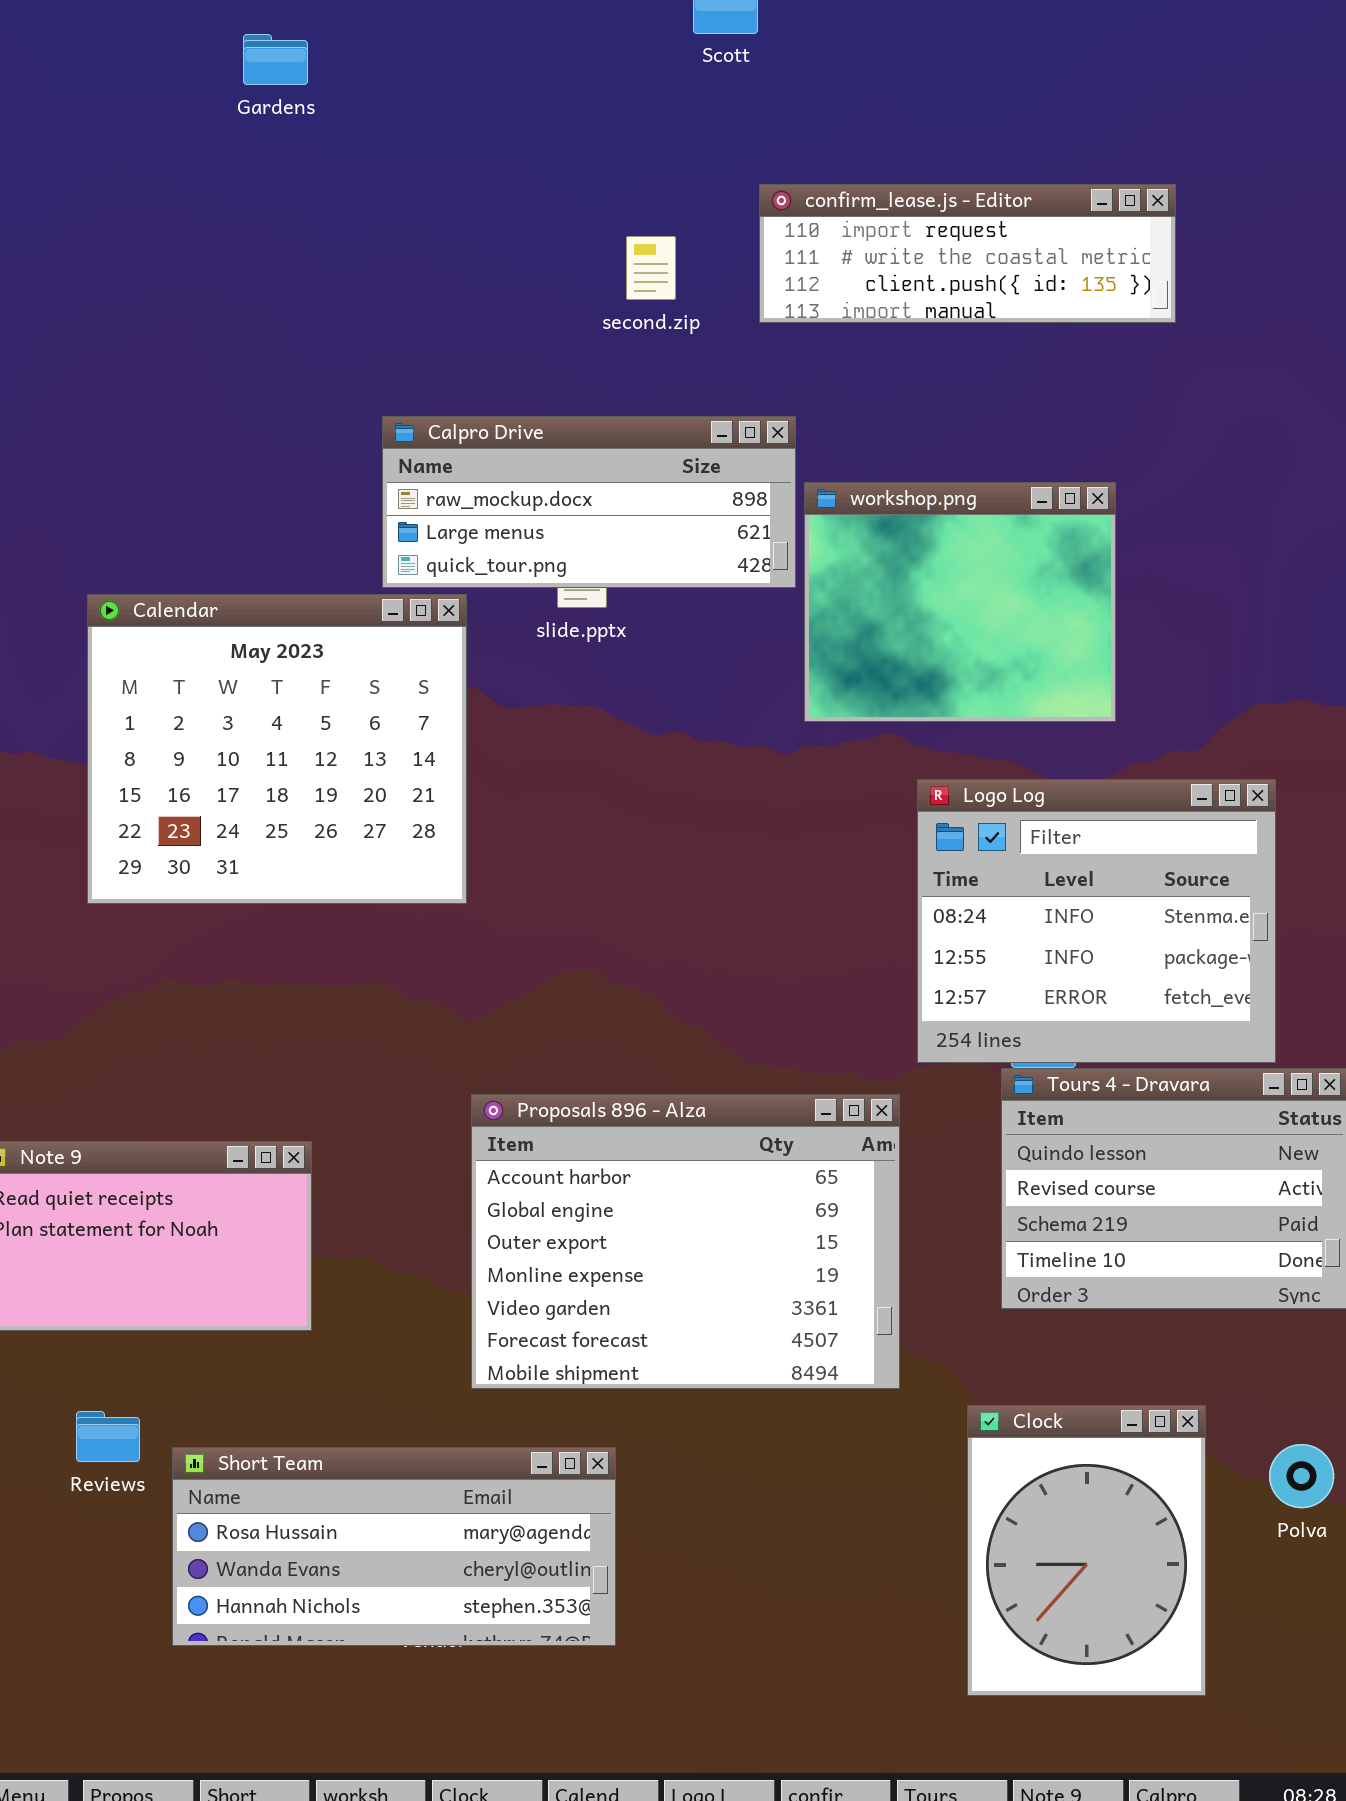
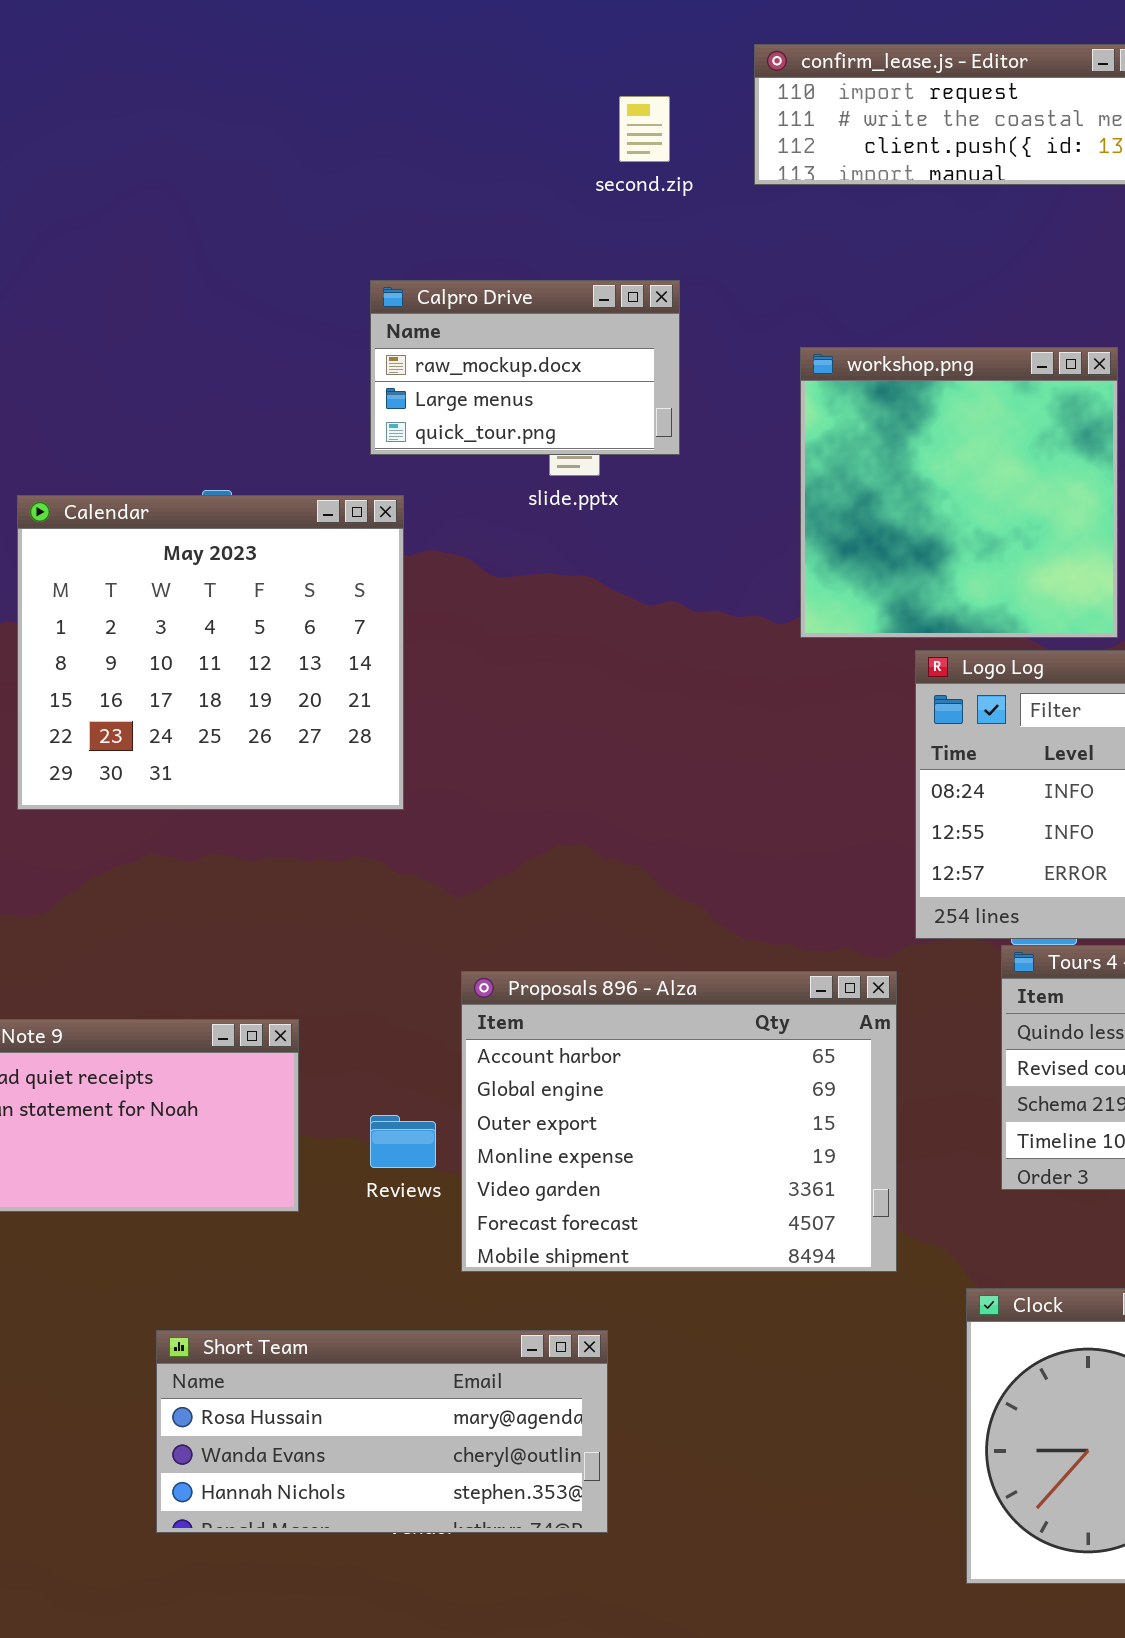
Calpro Drive: [382,416,796,588] -> [370,280,680,455], resized
workshop.png: [804,482,1116,722] -> [800,347,1118,638], resized
Calendar: [87,594,467,904] -> [17,495,404,810], moved
Reviews: [76,1411,140,1462] -> [370,1115,436,1168], moved

